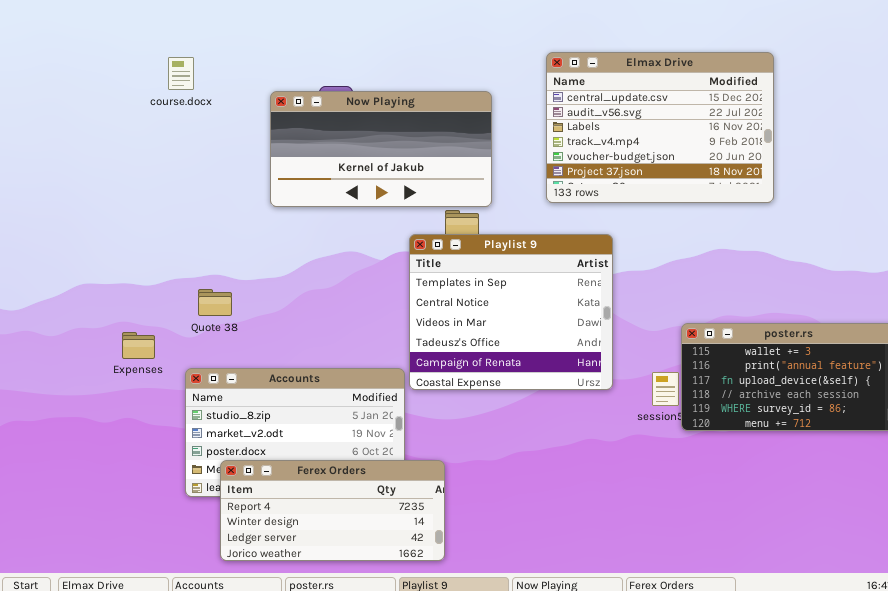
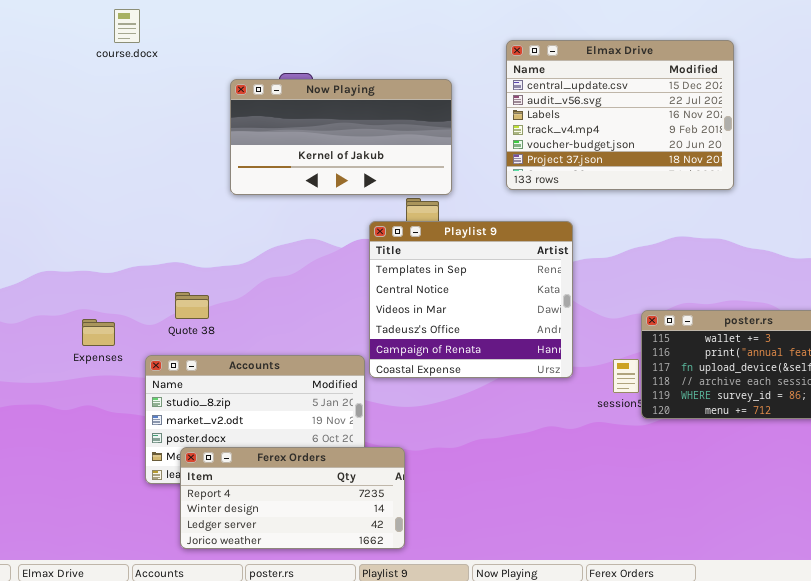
course.docx: [168,57,194,90] -> [114,9,140,43], moved
Quote 38: [198,289,232,316] -> [175,292,209,319], moved

